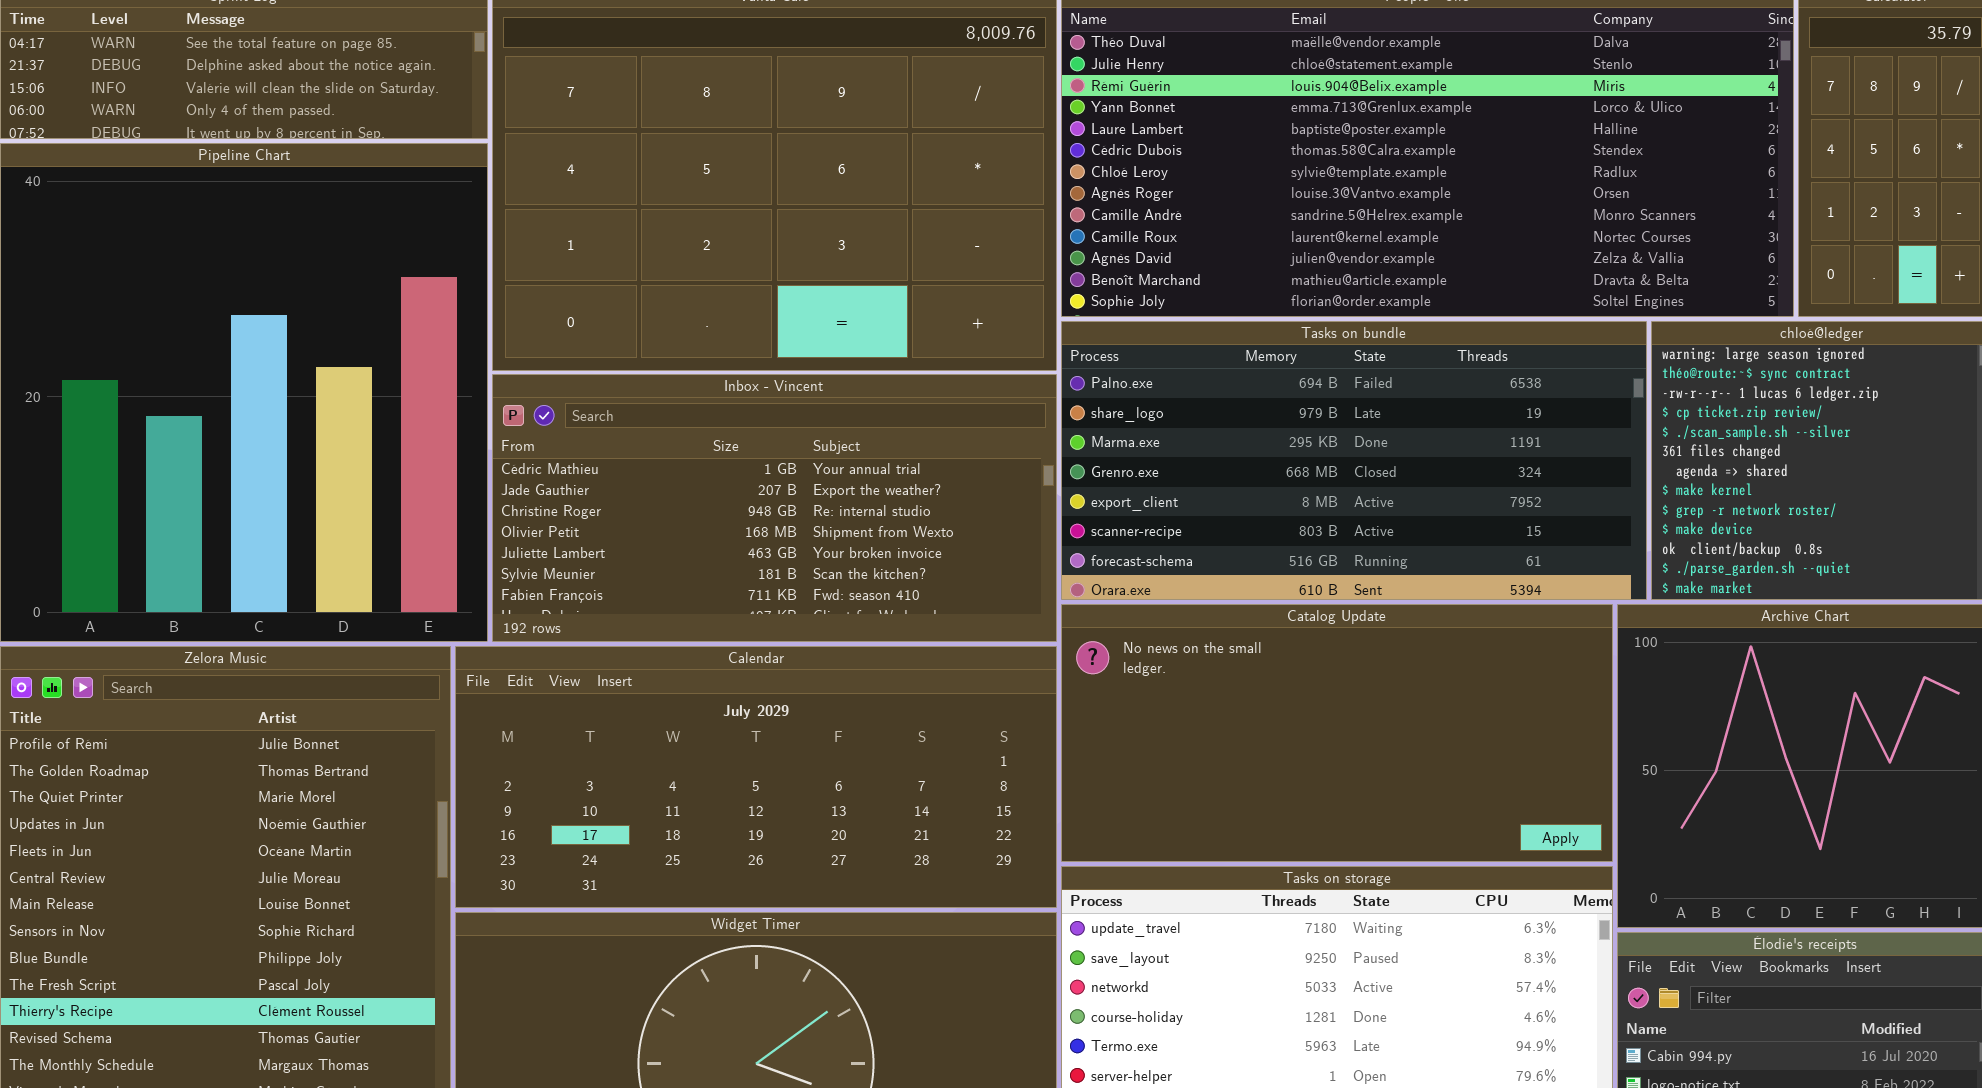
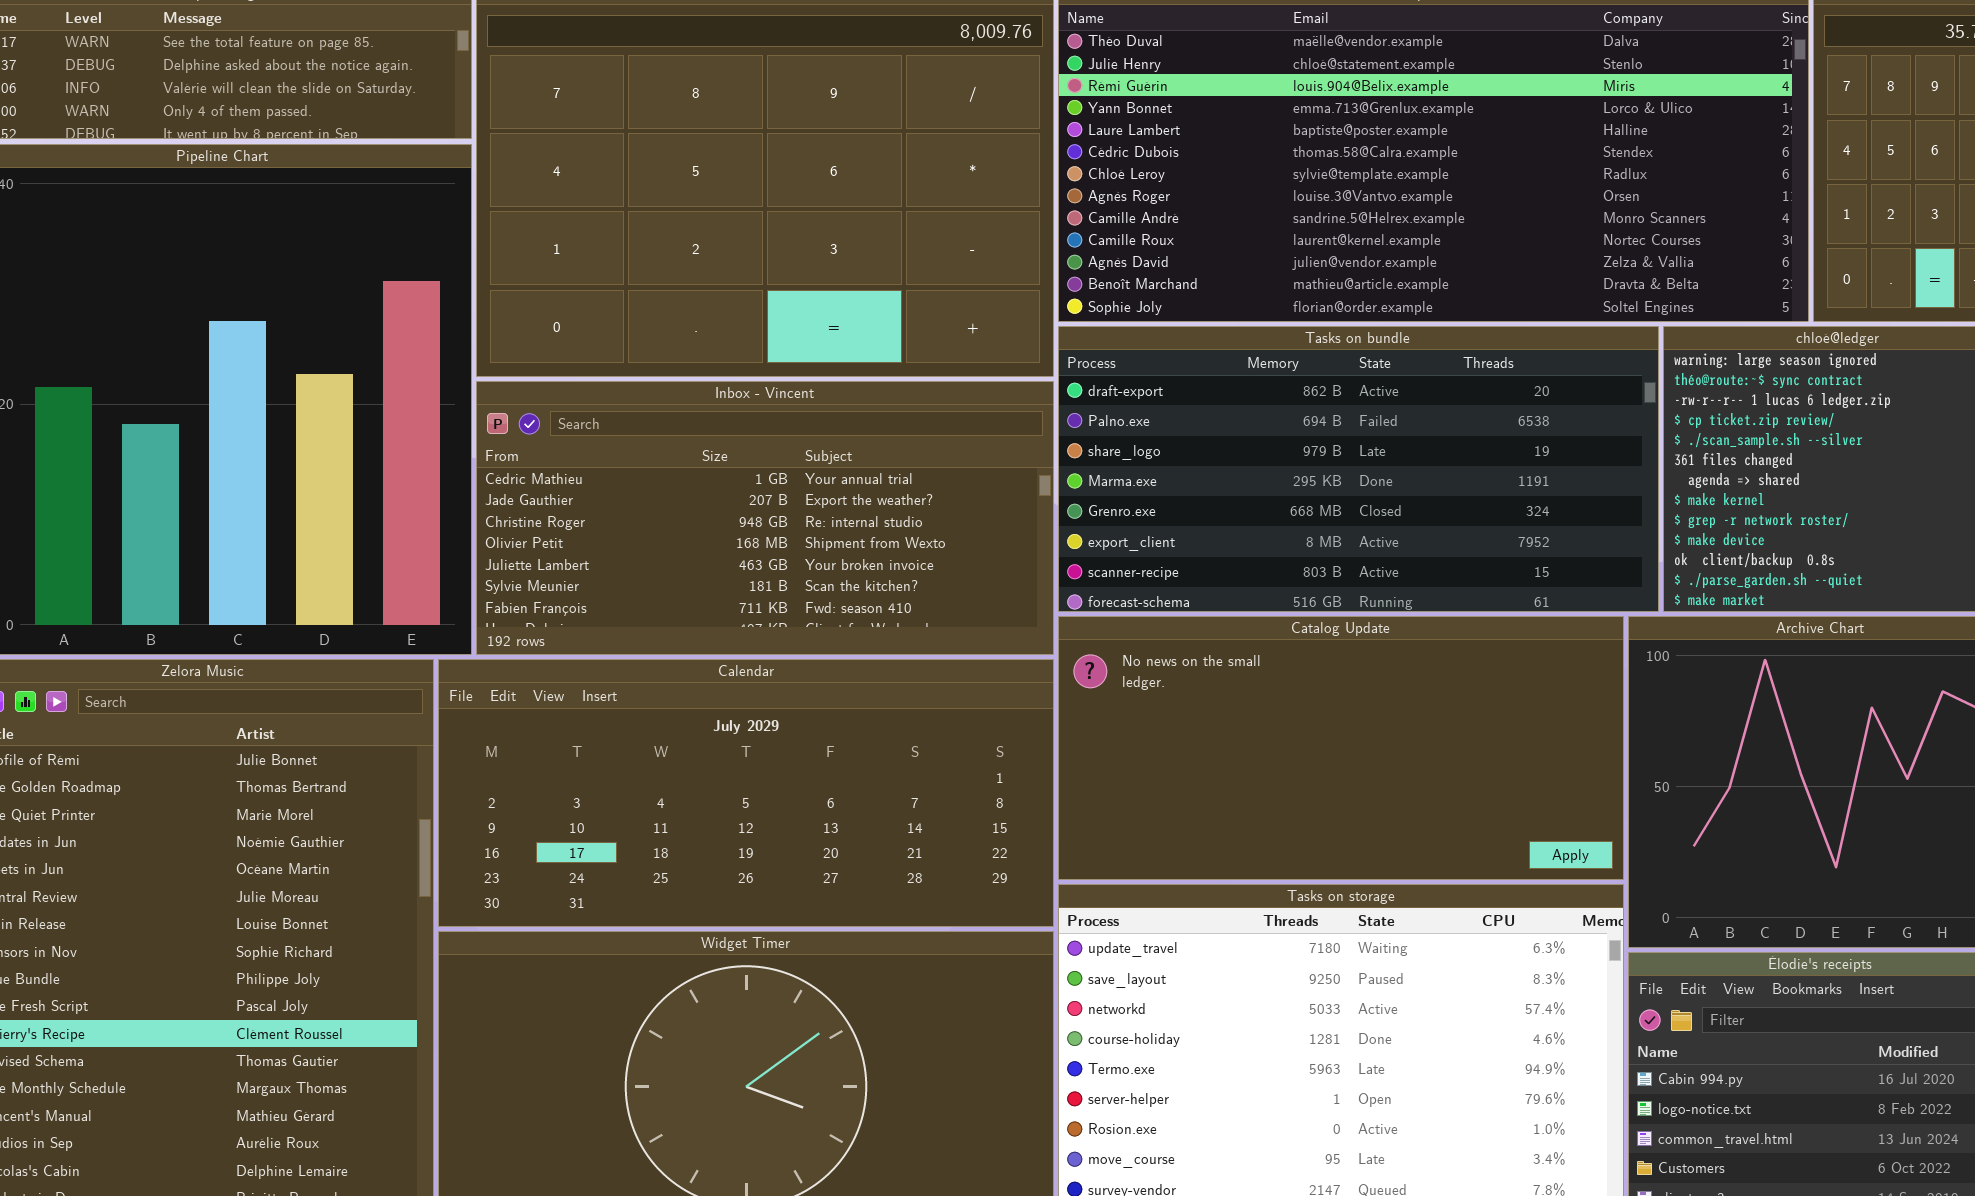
Tasks on bundle: [1061,321,1647,600] -> [1058,326,1659,612], scrolled up 1 row

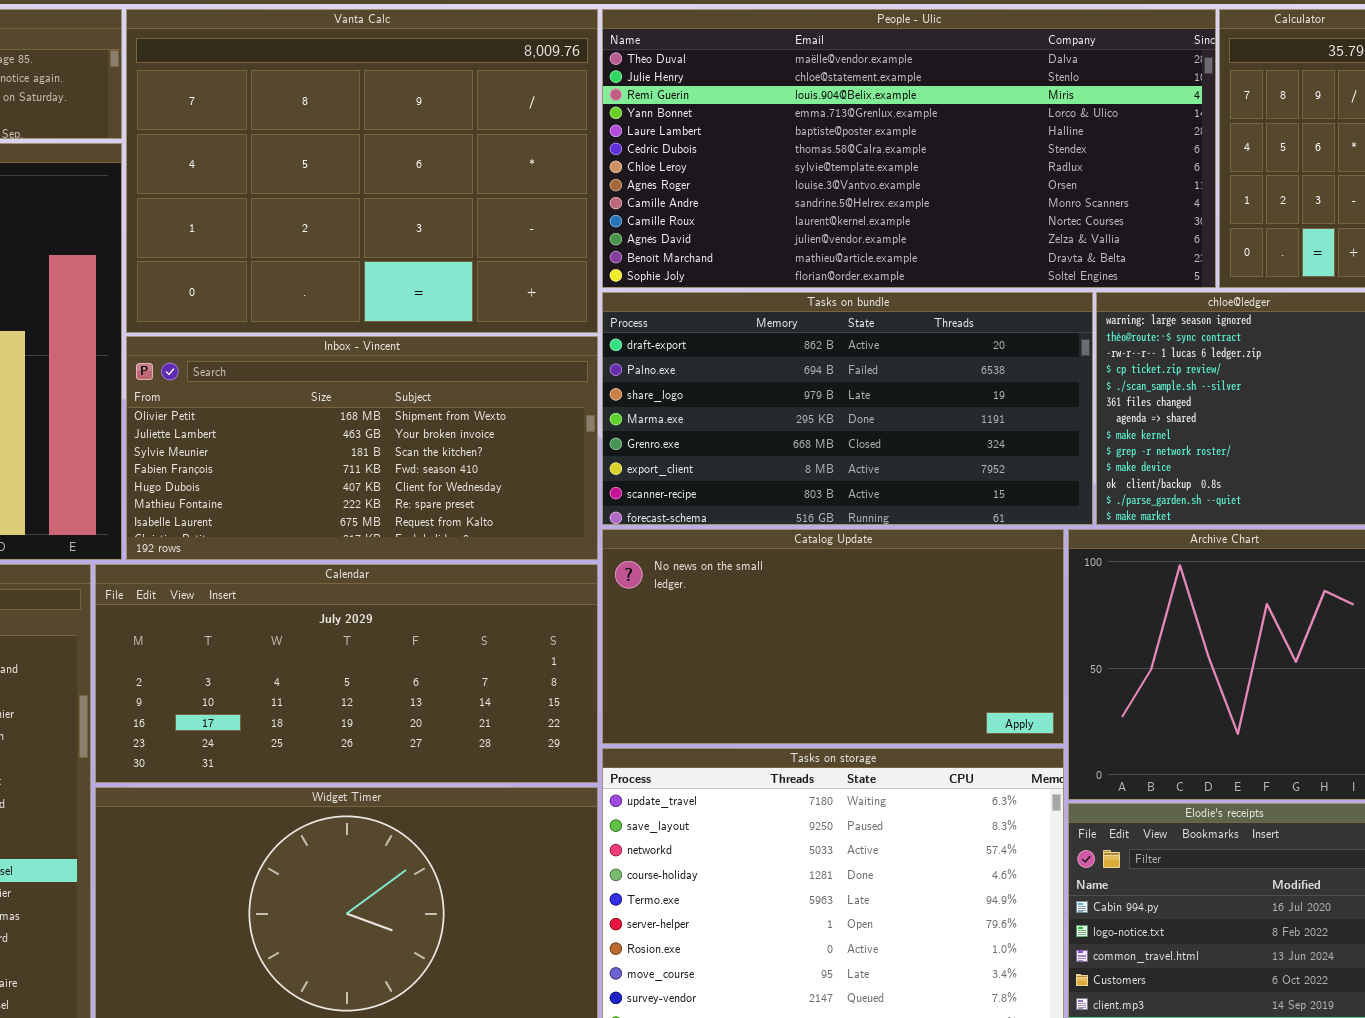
Inbox - Vincent: [476,381,1054,655] -> [126,336,598,560], scrolled down 3 rows

